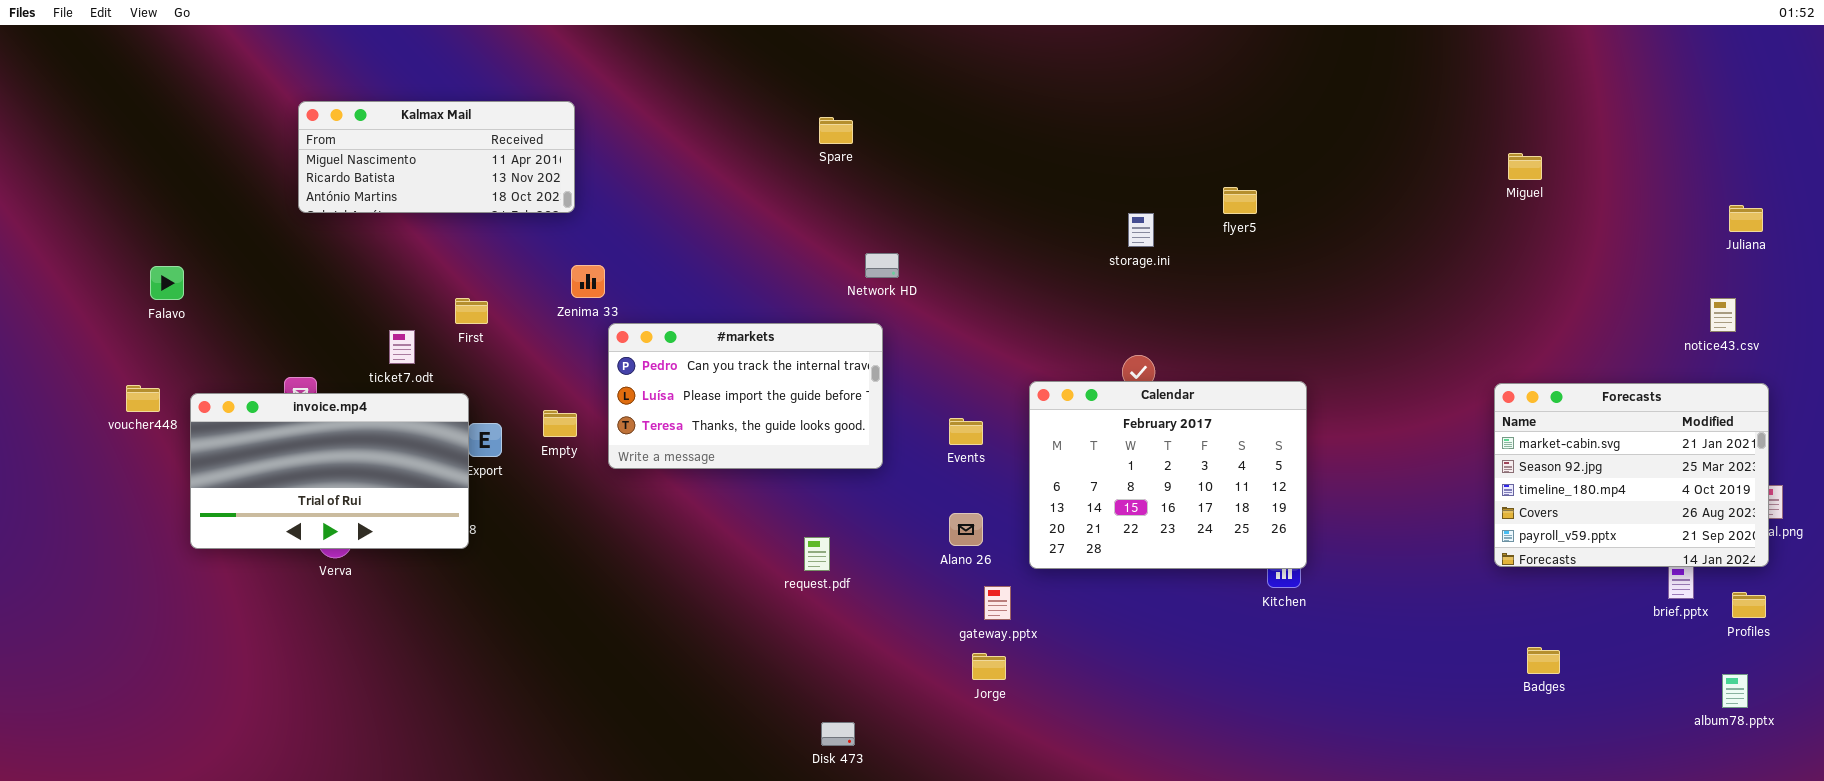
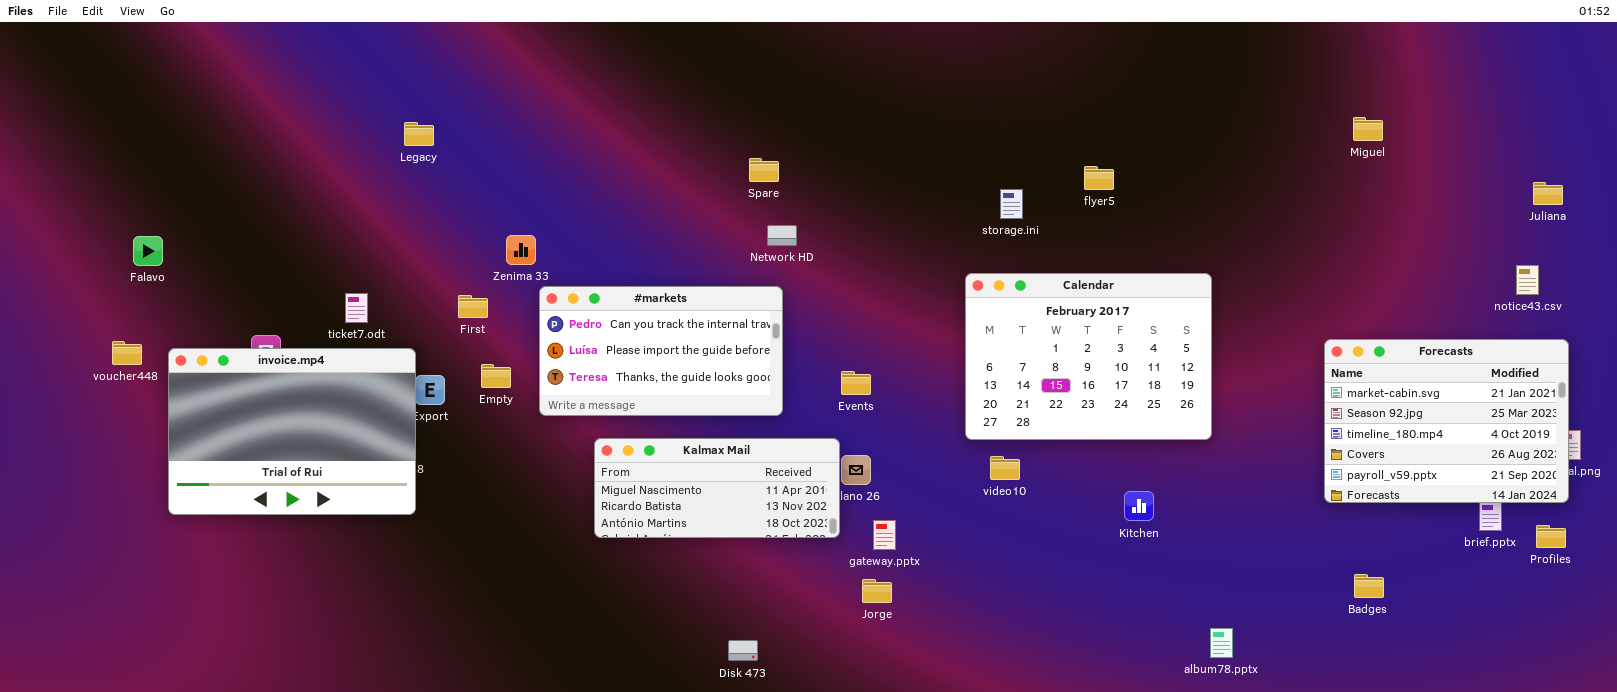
Kalmax Mail: [298,101,575,213] -> [594,438,840,538], moved
Spare: [819,117,853,144] -> [749,158,779,182], moved
Miguel: [1508,153,1542,180] -> [1353,117,1383,141], moved
First: [455,298,488,324] -> [458,295,488,318], moved
Calendar: [1029,381,1307,569] -> [965,273,1212,440], moved
invoice.mp4: [190,393,469,549] -> [168,348,416,515], resized
album78.pptx: [1722,674,1748,708] -> [1210,628,1233,658], moved

